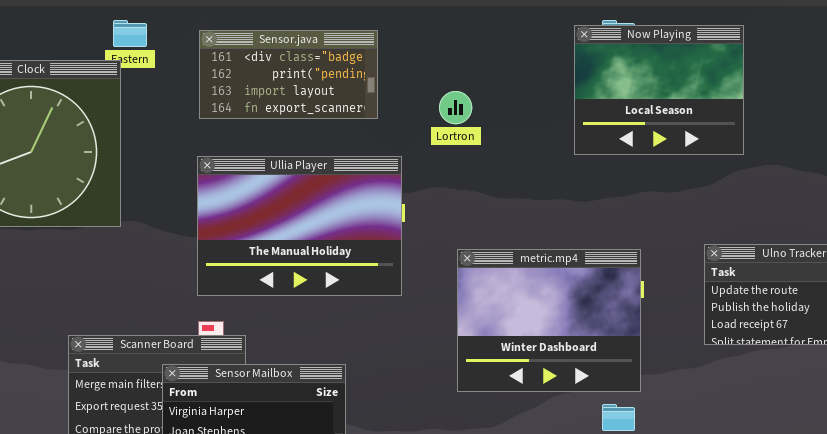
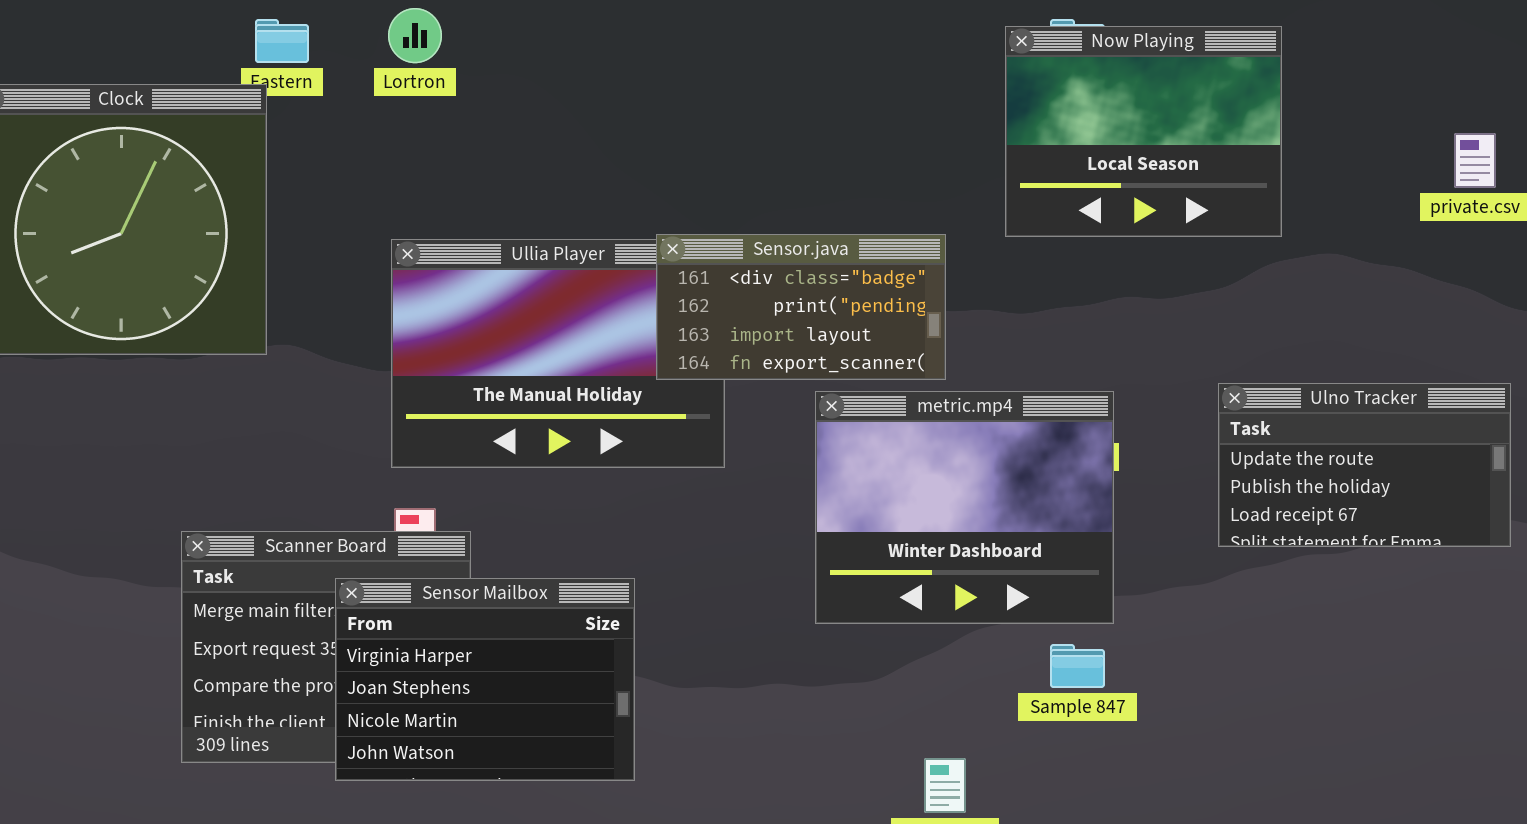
Sensor.java: [199,30,378,119] -> [656,234,946,380], moved
Lortron: [439,91,472,124] -> [388,8,442,63], moved

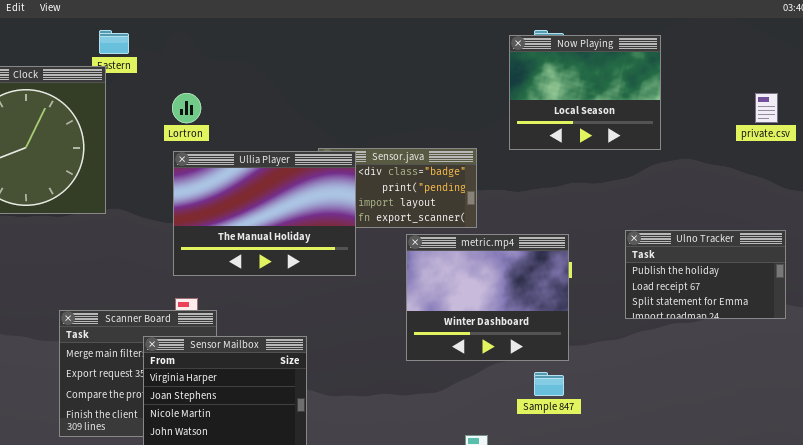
Lortron: [388,8,442,63] -> [172,93,201,123], moved
Ullia Player: [391,239,725,468] -> [173,151,356,276], raised
Ulno Tracker: [1218,383,1511,547] -> [625,230,786,319], scrolled down 1 row

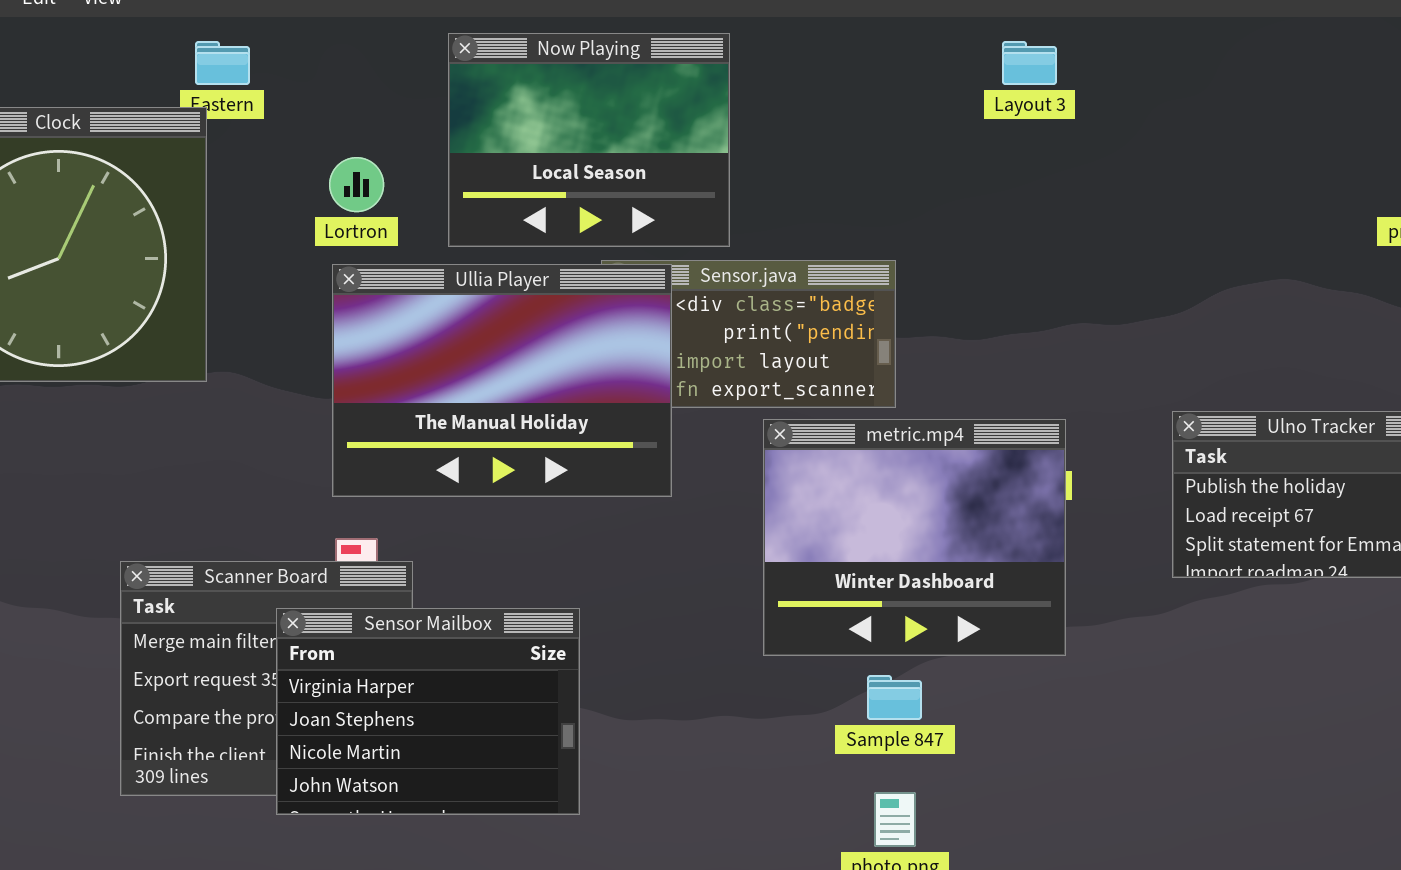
Now Playing: [509,35,661,150] -> [448,33,730,247], moved
Sample 847: [534,372,564,396] -> [867,675,922,720], moved

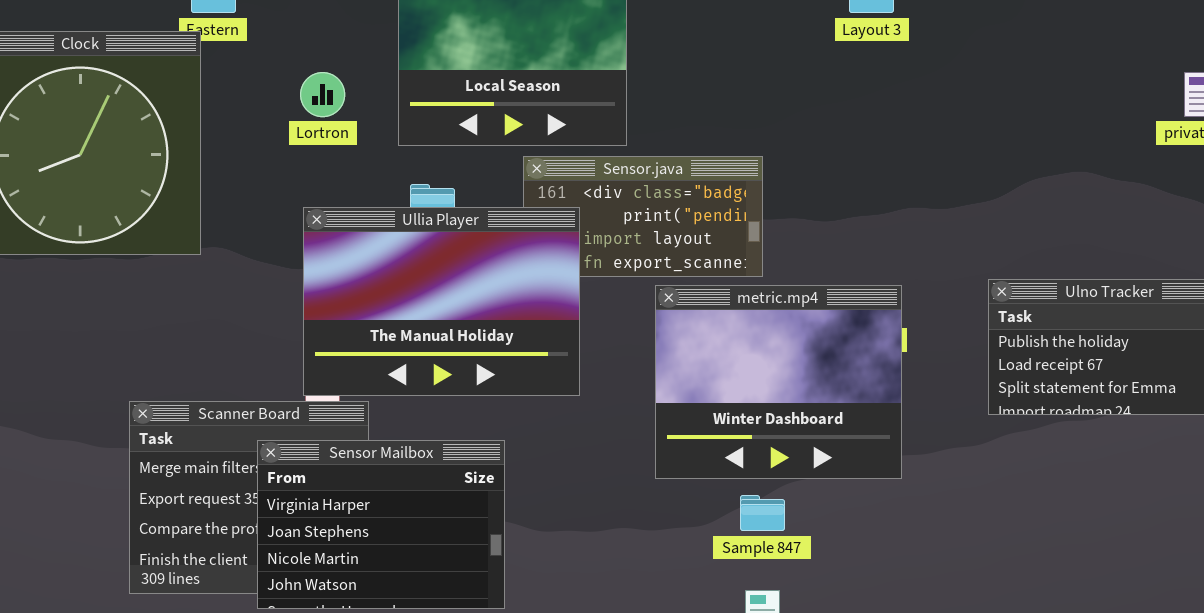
Ullia Player: [332,264,672,497] -> [303,207,580,396], moved

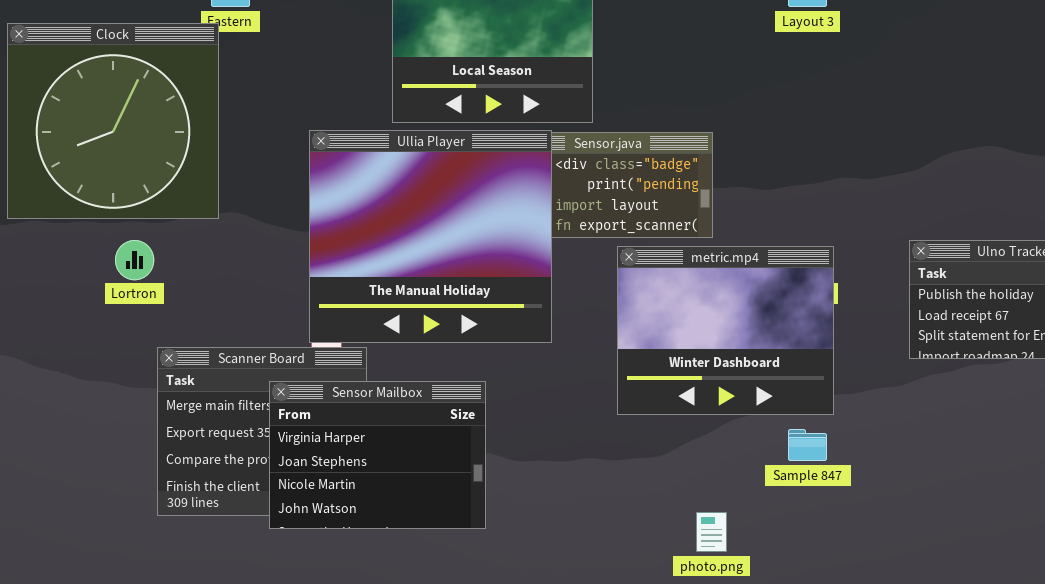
Lortron: [300,72,345,117] -> [115,240,154,280], moved
Ullia Player: [303,207,580,396] -> [309,130,552,343], resized
Sample 847: [740,495,785,531] -> [788,429,827,461], moved

